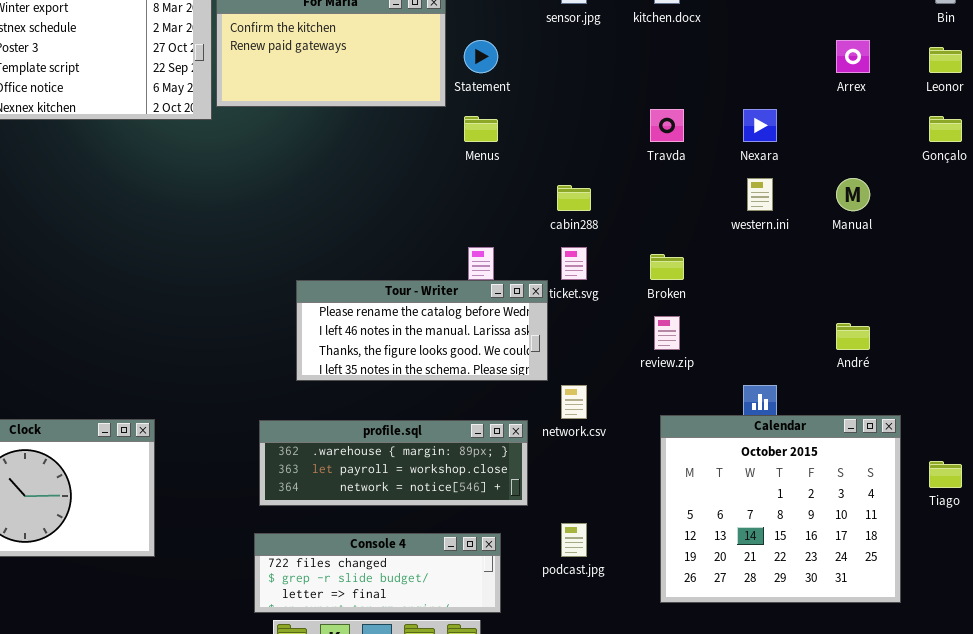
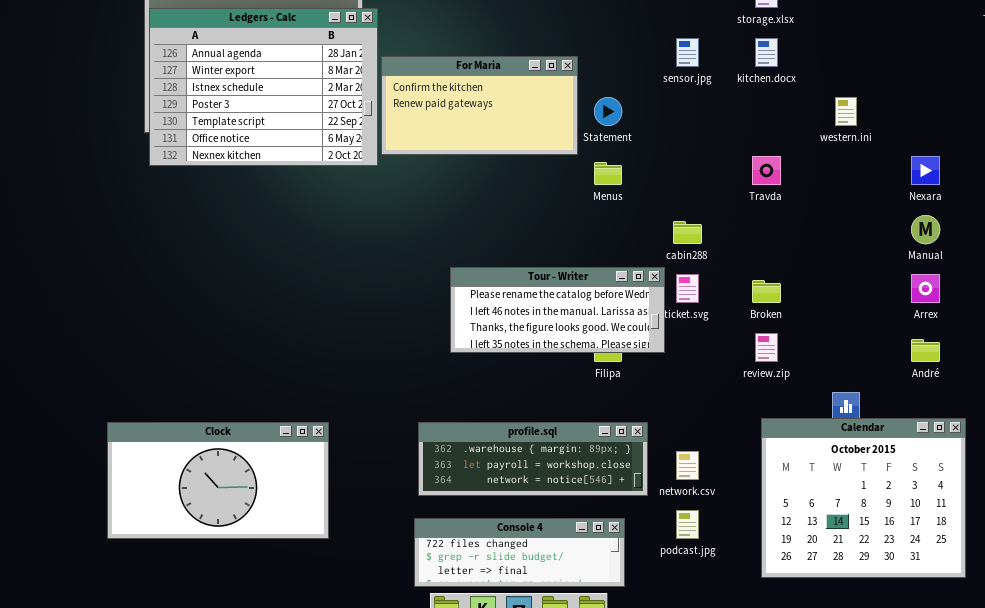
Arrex: [836,40,870,73] -> [911,274,940,303], moved
Nexara: [743,109,777,142] -> [911,156,940,185], moved
western.ini: [747,178,773,211] -> [835,97,857,126], moved
Tour - Writer: [296,280,548,381] -> [450,267,665,353], moved
network.csv: [561,385,587,419] -> [676,451,699,480], moved

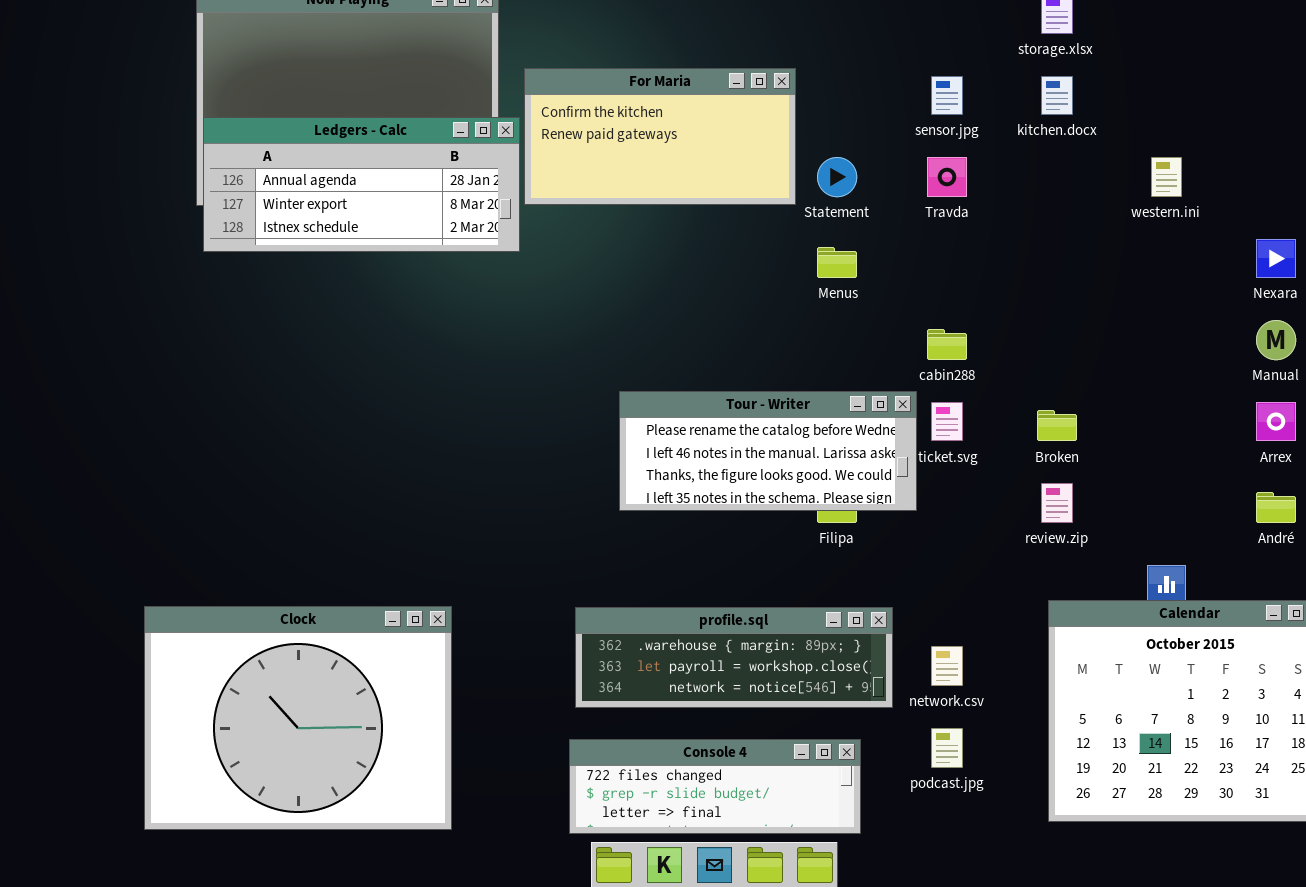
Ledgers - Calc: [149,8,378,166] -> [203,117,520,252], resized
For Maria: [381,56,578,155] -> [524,68,796,205], moved
Travda: [752,156,781,185] -> [927,157,967,197], moved
Clock: [107,422,329,539] -> [144,606,452,830], resized

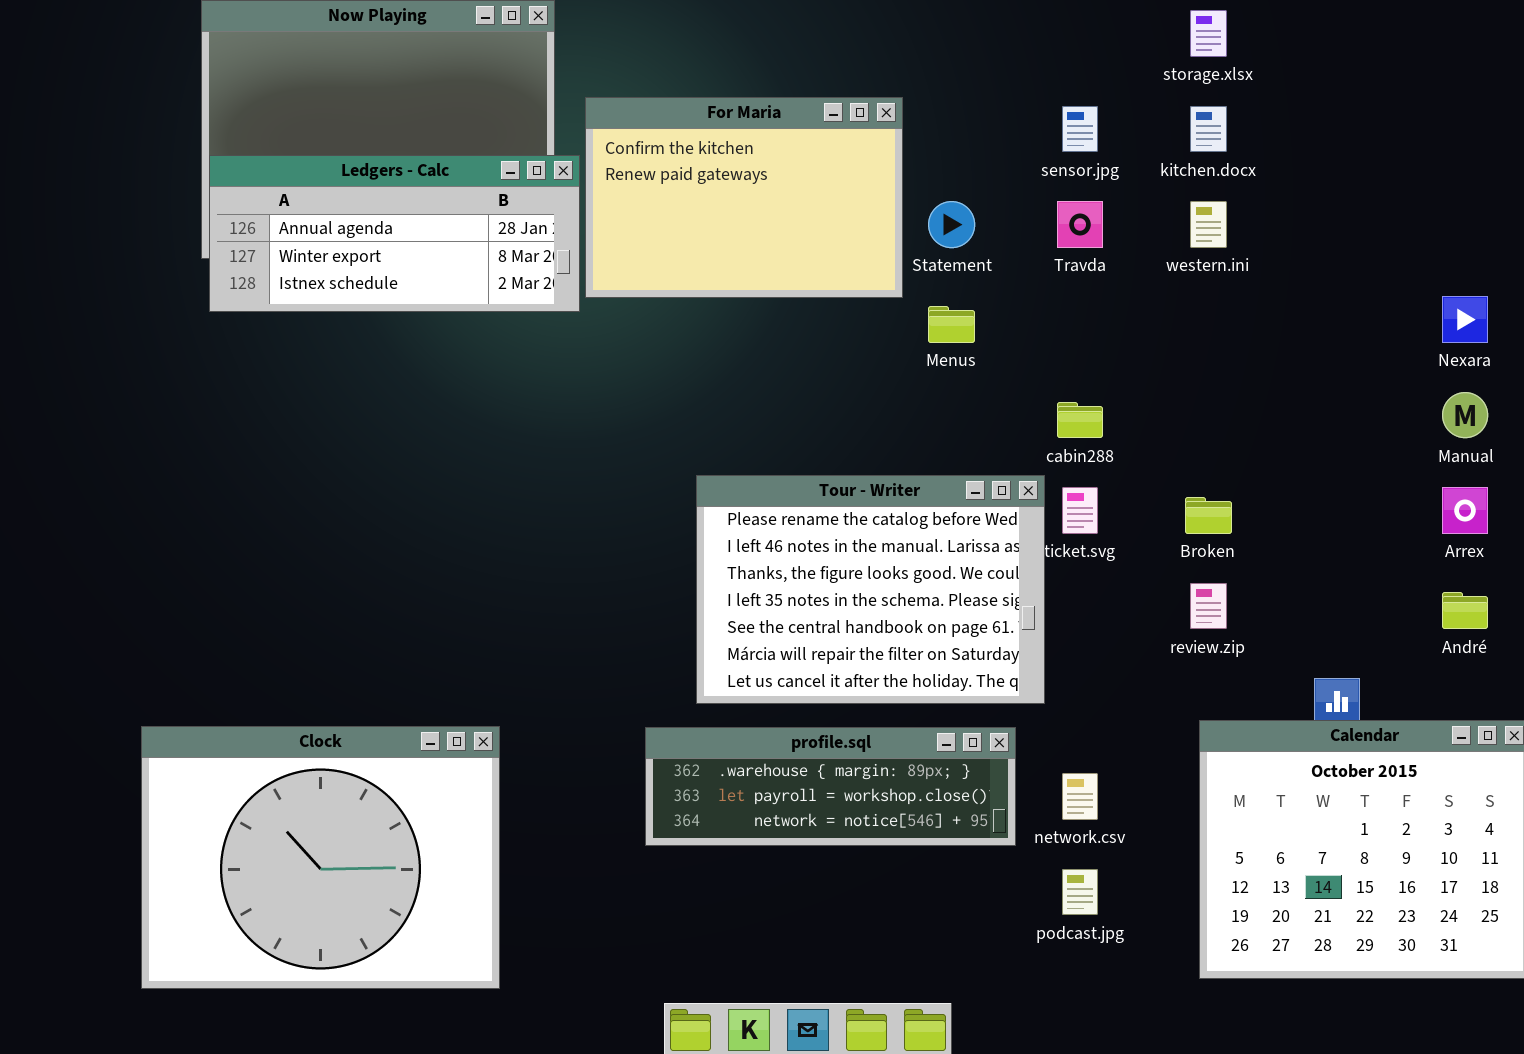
For Maria: [524,68,796,205] -> [585,97,903,298], resized
western.ini: [1151,157,1182,197] -> [1190,201,1227,248], moved
Tour - Writer: [619,391,917,511] -> [696,475,1045,704], resized
Console 4: [569,739,861,834] -> none, closed

